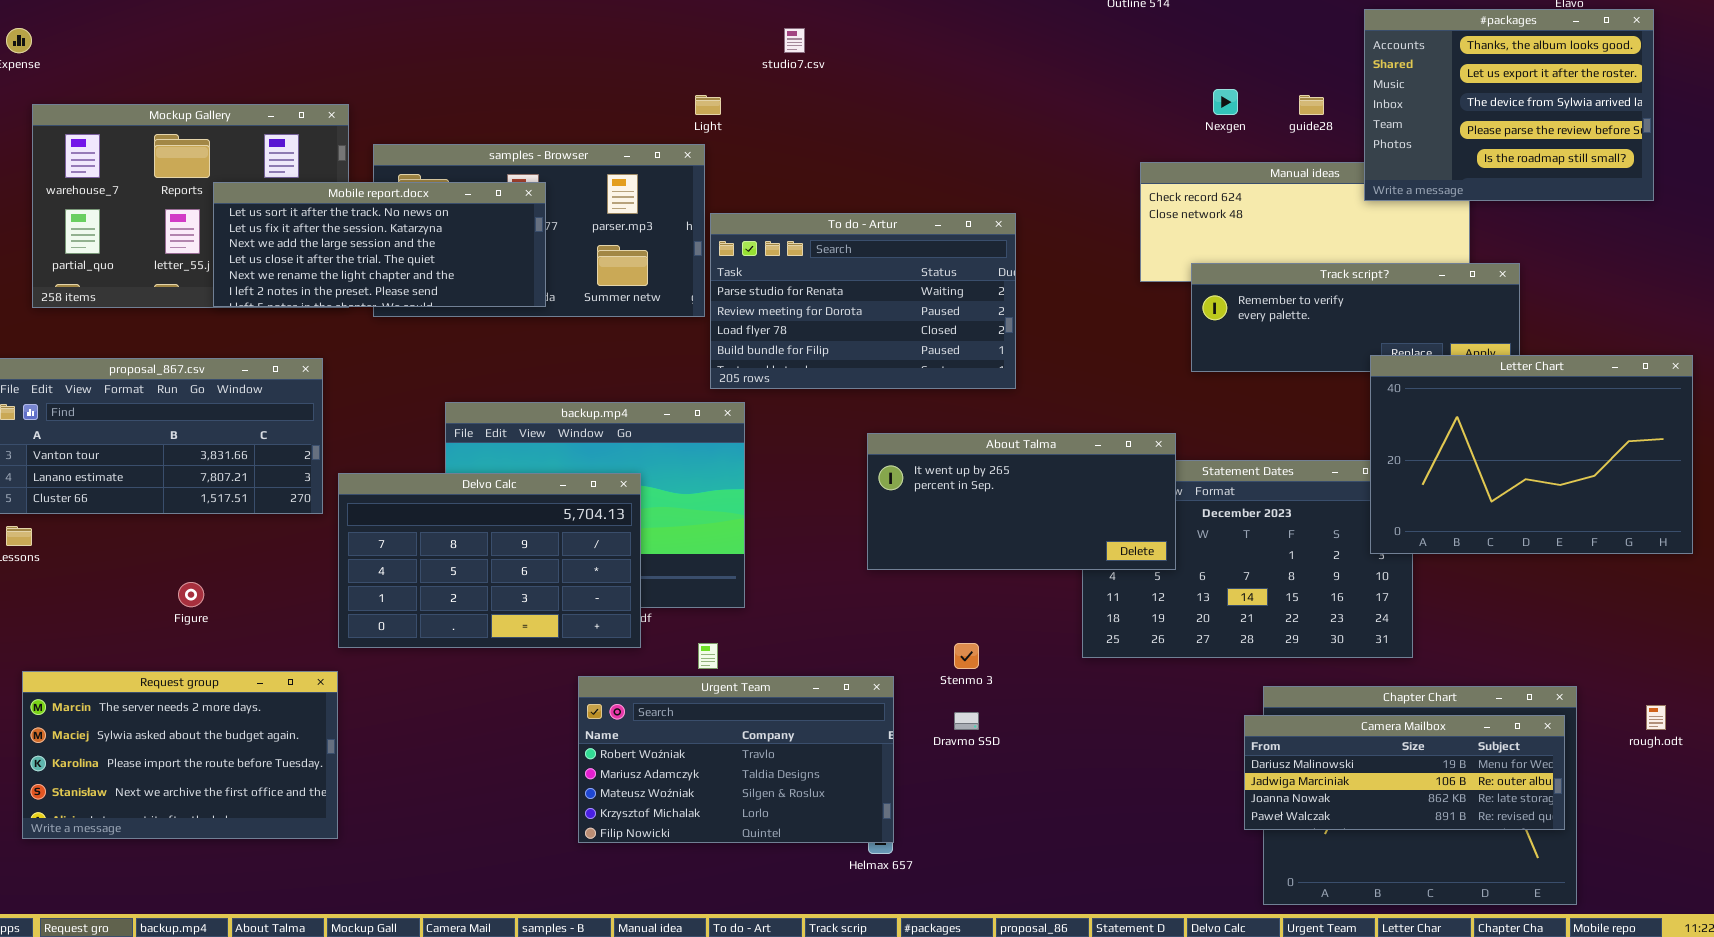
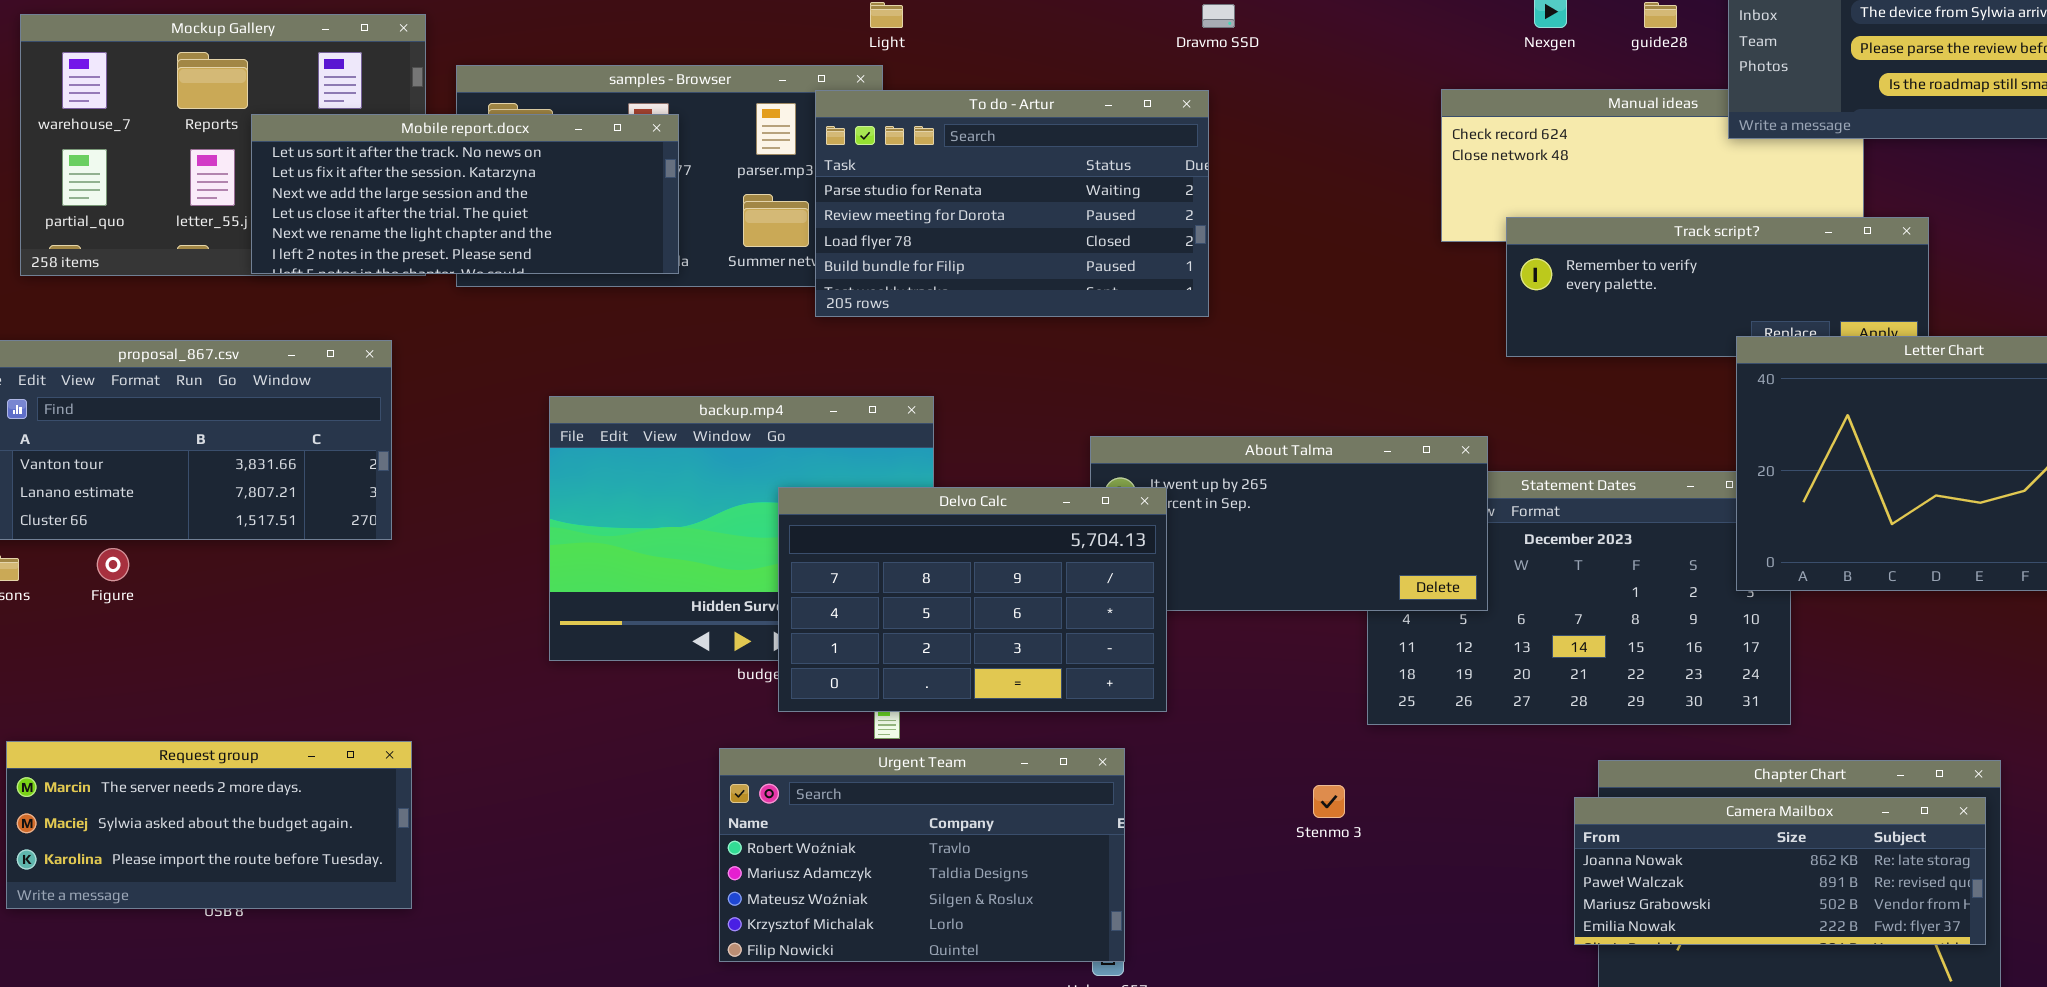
To do - Artur: [710,213,1016,389] -> [815,90,1209,317], moved
Delvo Calc: [338,473,641,648] -> [778,487,1167,712], moved
Figure: [178,582,204,607] -> [97,548,129,581], moved
Stenmo 3: [954,643,979,669] -> [1313,785,1345,818], moved
Request group: [22,671,338,839] -> [6,741,412,909], resized
Dravmo SSD: [954,712,979,730] -> [1202,4,1235,28], moved
Camera Mailbox: [1244,715,1565,830] -> [1574,797,1986,945], scrolled down 2 rows

